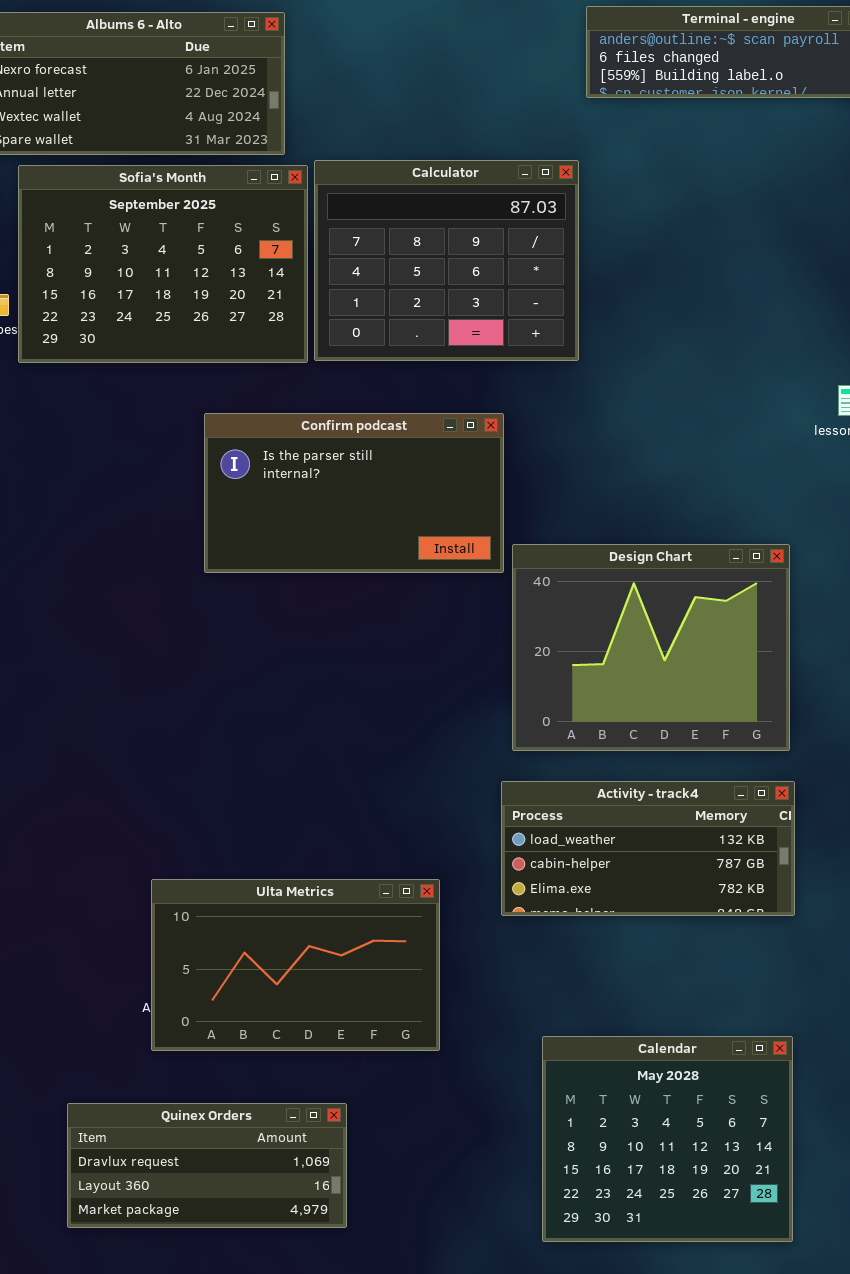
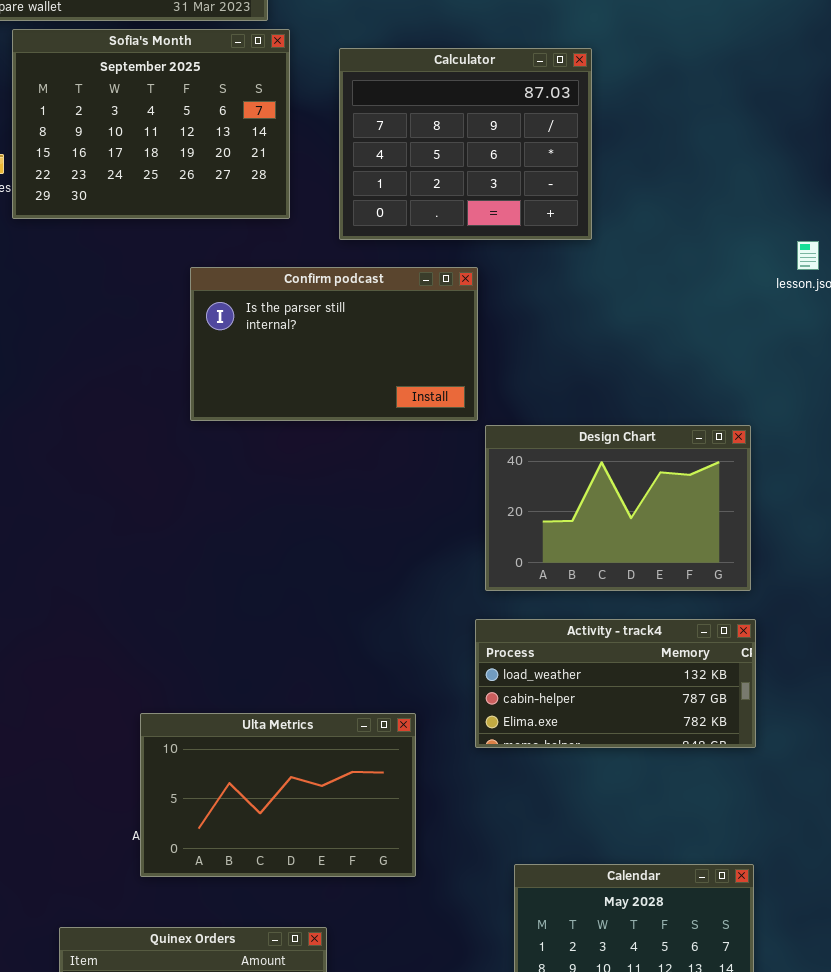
Calculator: [314,160,579,361] -> [339,48,592,240], moved
Design Chart: [512,544,790,751] -> [485,425,751,591], resized

